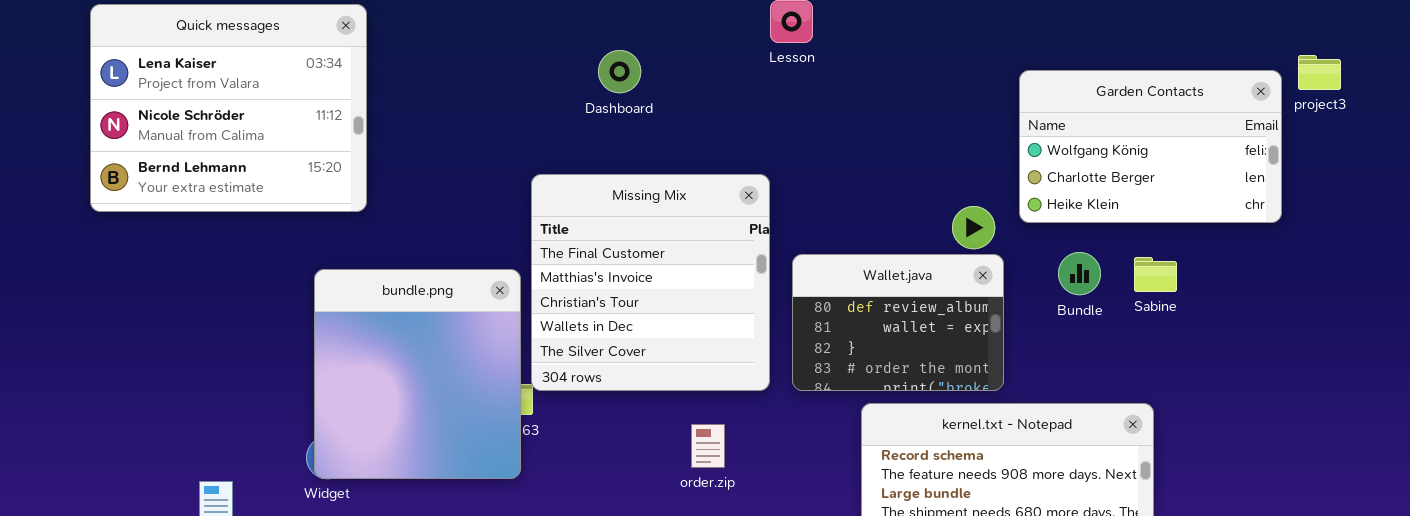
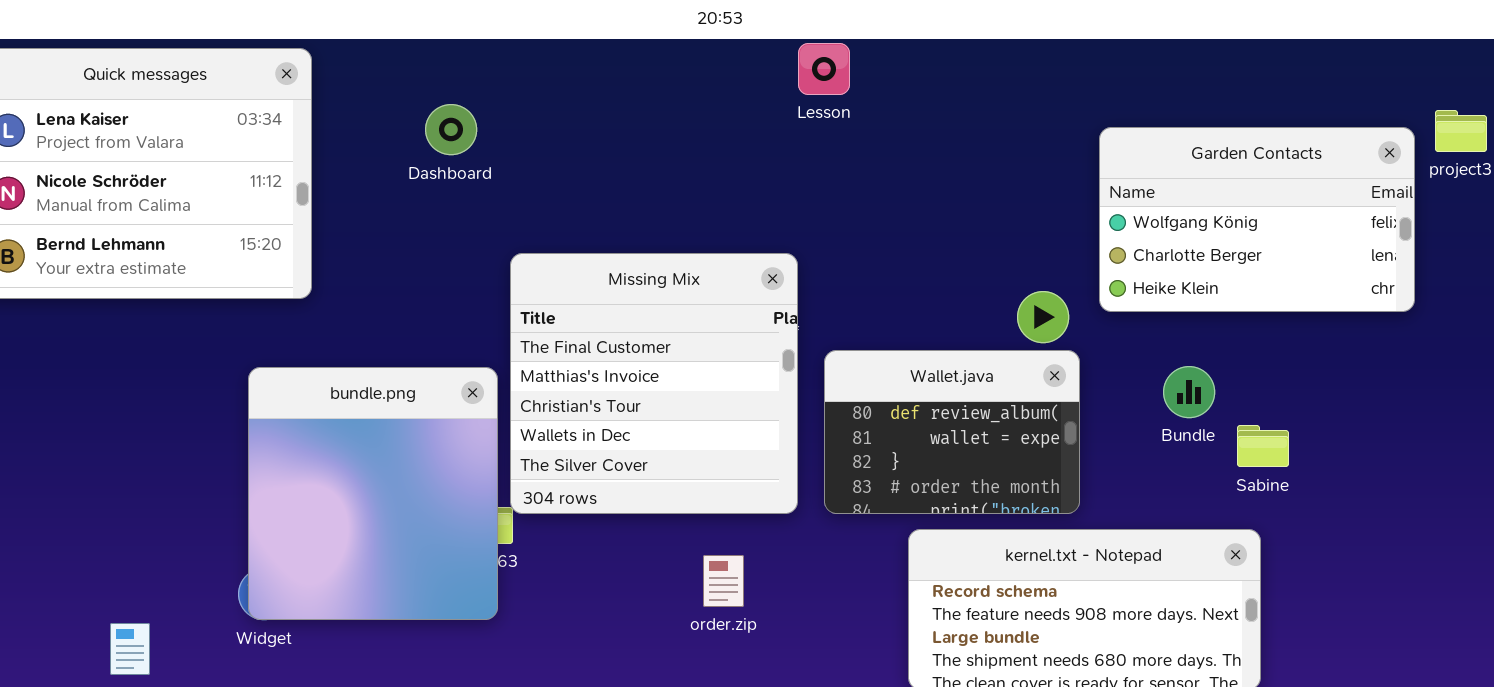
Dashboard: [598,50,641,93] -> [425,104,477,155], moved
Bundle: [1058,252,1101,295] -> [1163,366,1215,418], moved
Sabine: [1134,257,1177,292] -> [1237,425,1289,467], moved

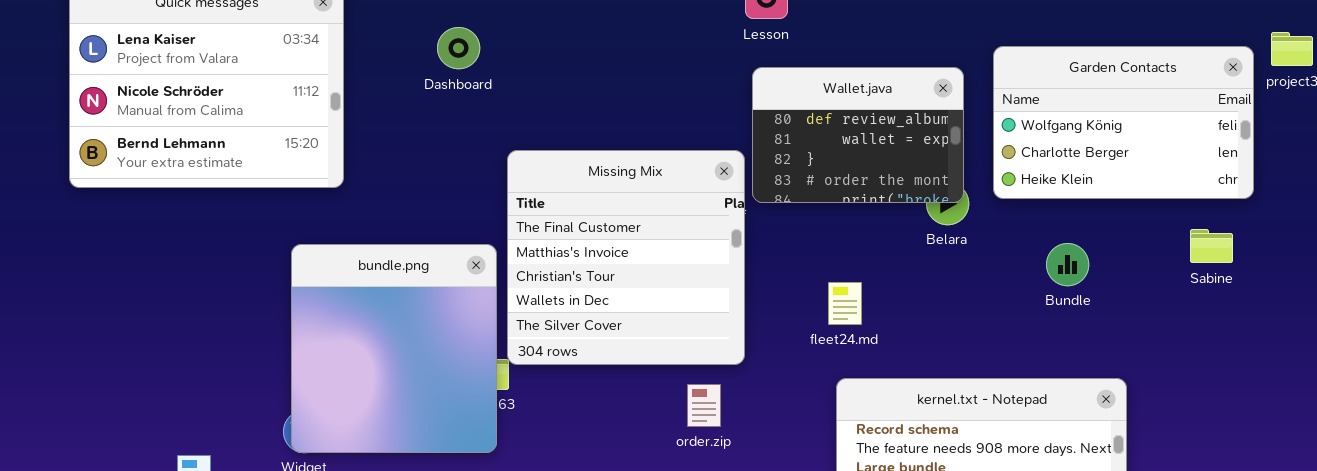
Wallet.java: [824,350,1080,514] -> [752,67,964,203], moved
Sabine: [1237,425,1289,467] -> [1190,229,1233,263], moved
order.zip: [703,555,744,607] -> [687,384,721,427], moved

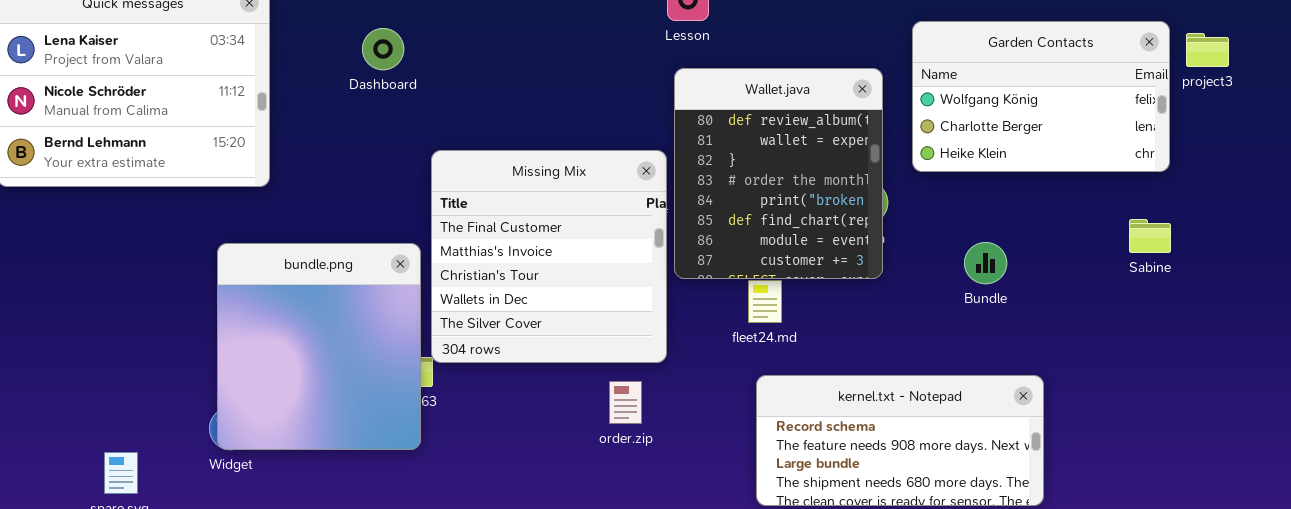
Garden Contacts: [993,46,1254,199] -> [912,21,1170,172], moved
Wallet.java: [752,67,964,203] -> [674,68,883,279], resized
Sabine: [1190,229,1233,263] -> [1129,219,1171,253], moved

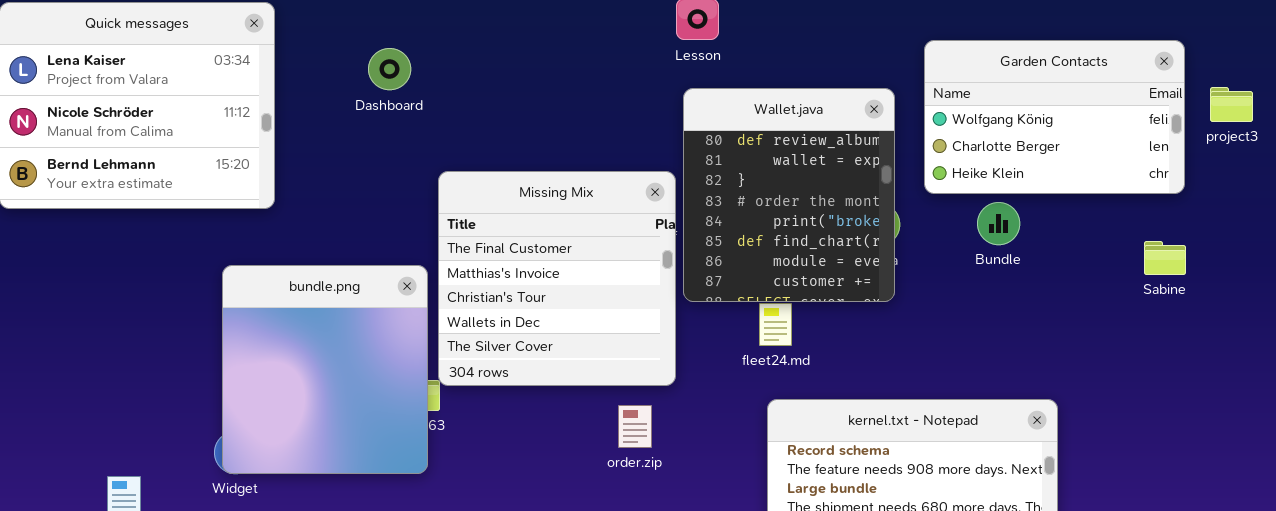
project3: [1186,33,1229,67] -> [1210,87,1253,122], moved
Bundle: [964,242,1007,284] -> [977,202,1020,245], moved

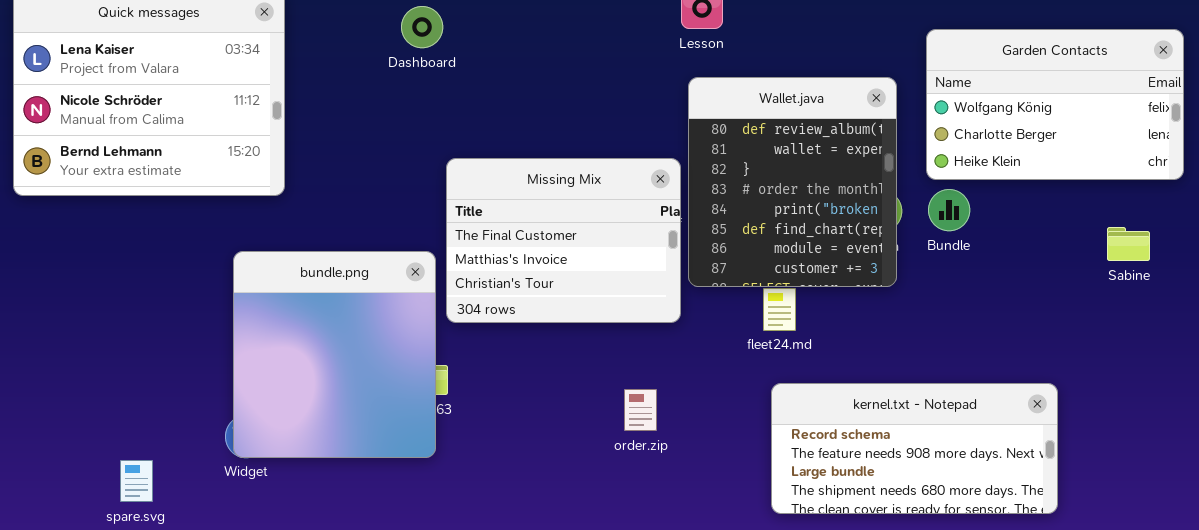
Dashboard: [368,48,411,90] -> [401,6,443,48], moved
Missing Mix: [438,171,676,386] -> [446,158,681,323], resized
Bundle: [977,202,1020,245] -> [928,189,970,231], moved
Sabine: [1144,241,1186,275] -> [1107,227,1150,261], moved

